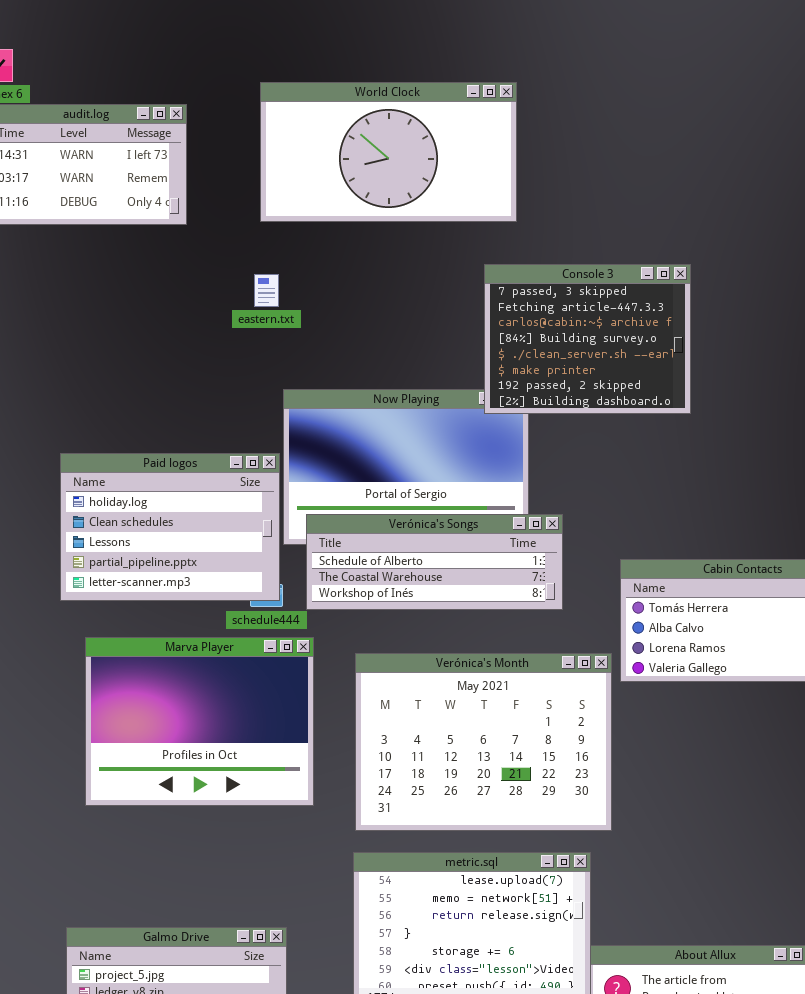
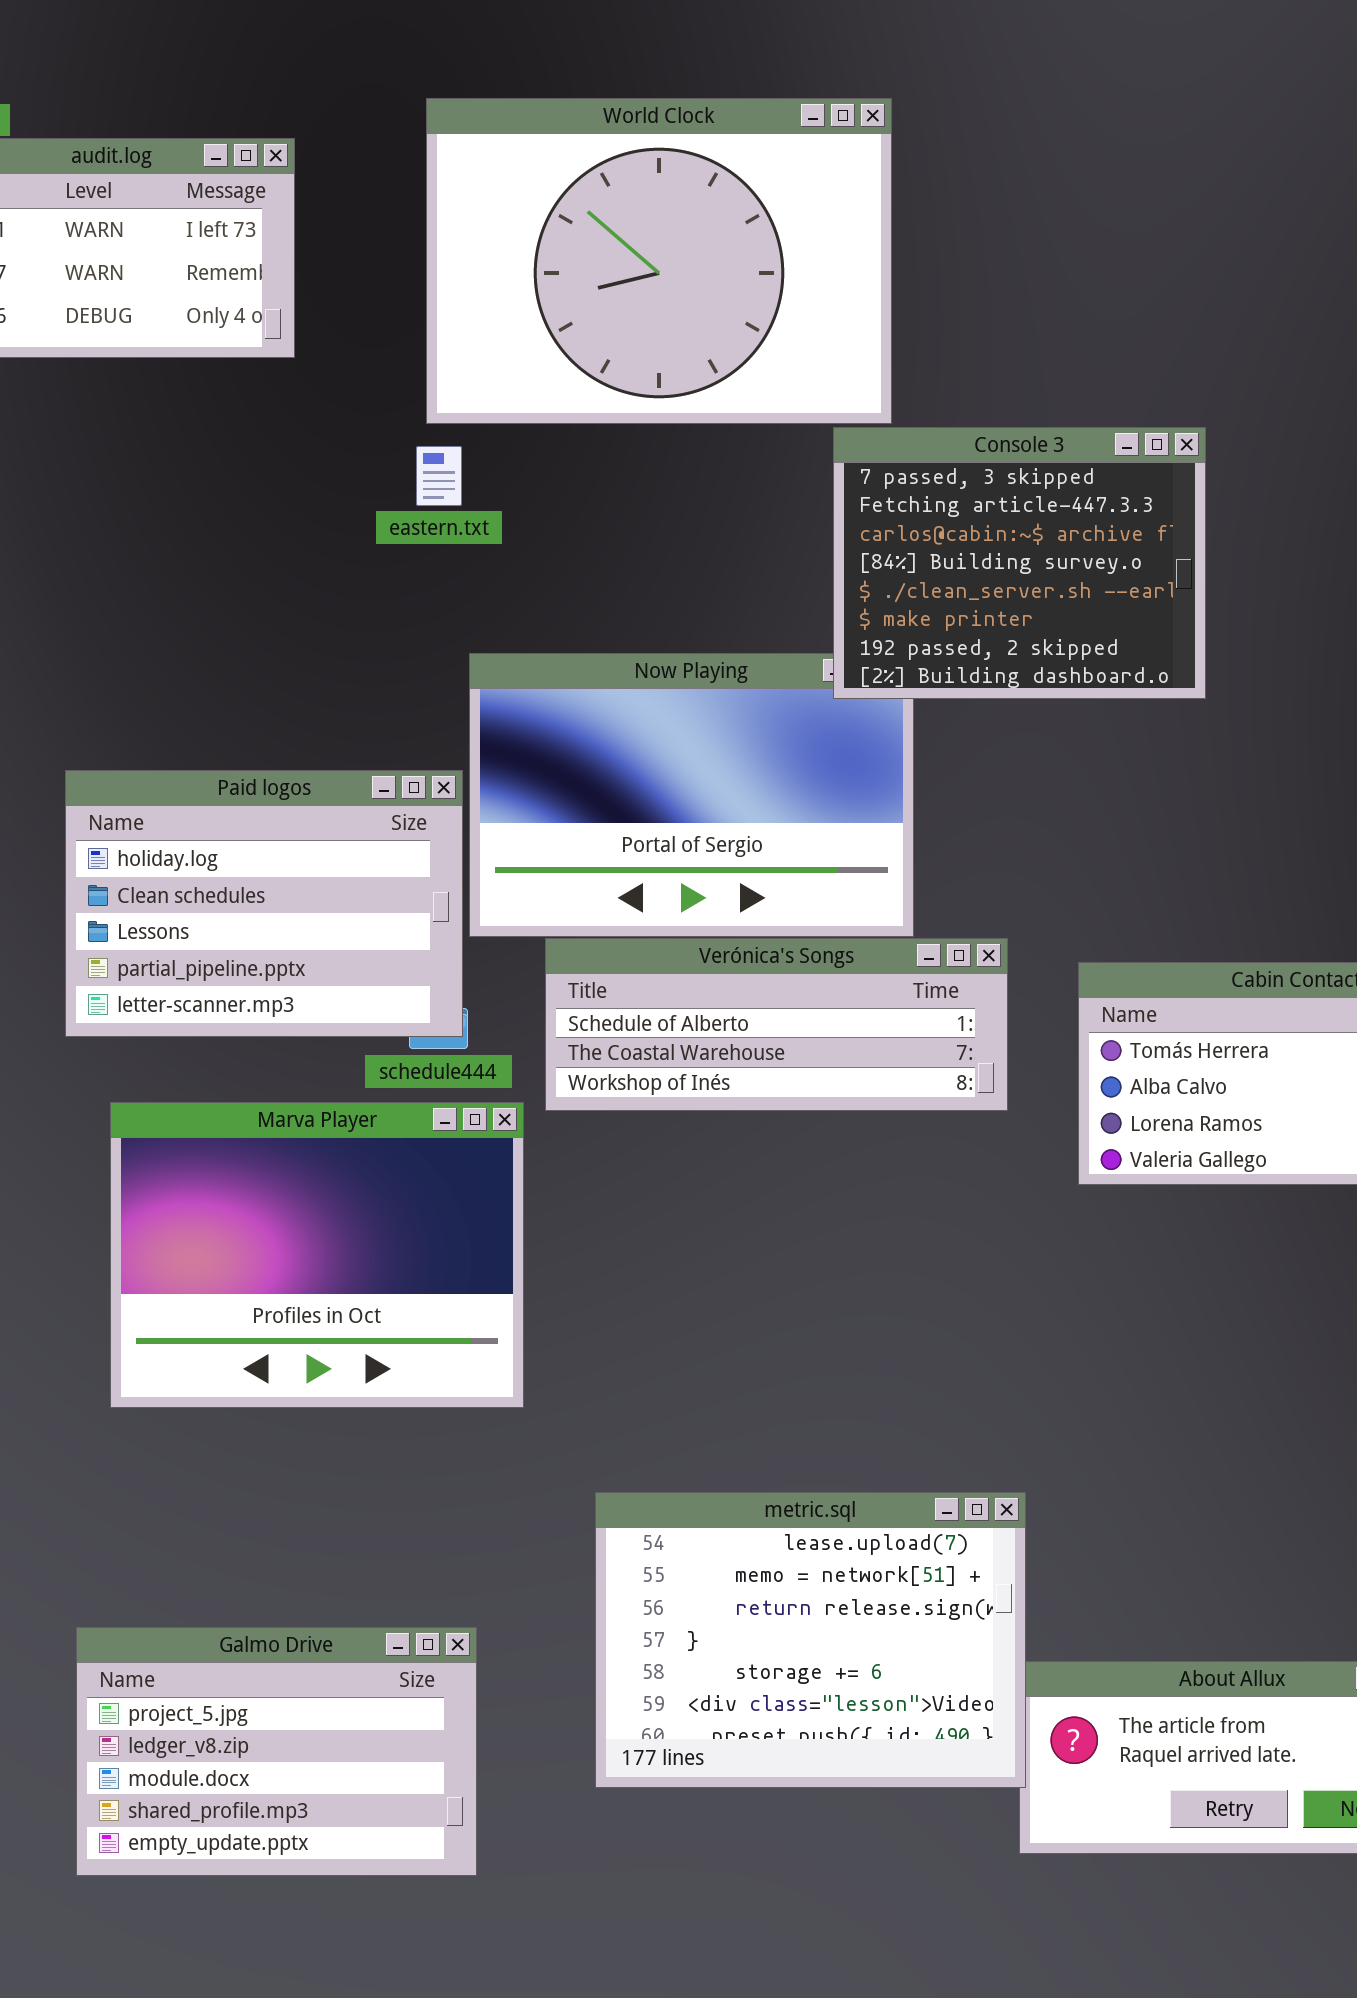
World Clock: [260,82,517,222] -> [426,98,892,424], resized
Verónica's Songs: [306,514,563,610] -> [545,938,1008,1111], moved
Verónica's Month: [355,653,612,831] -> none, closed

